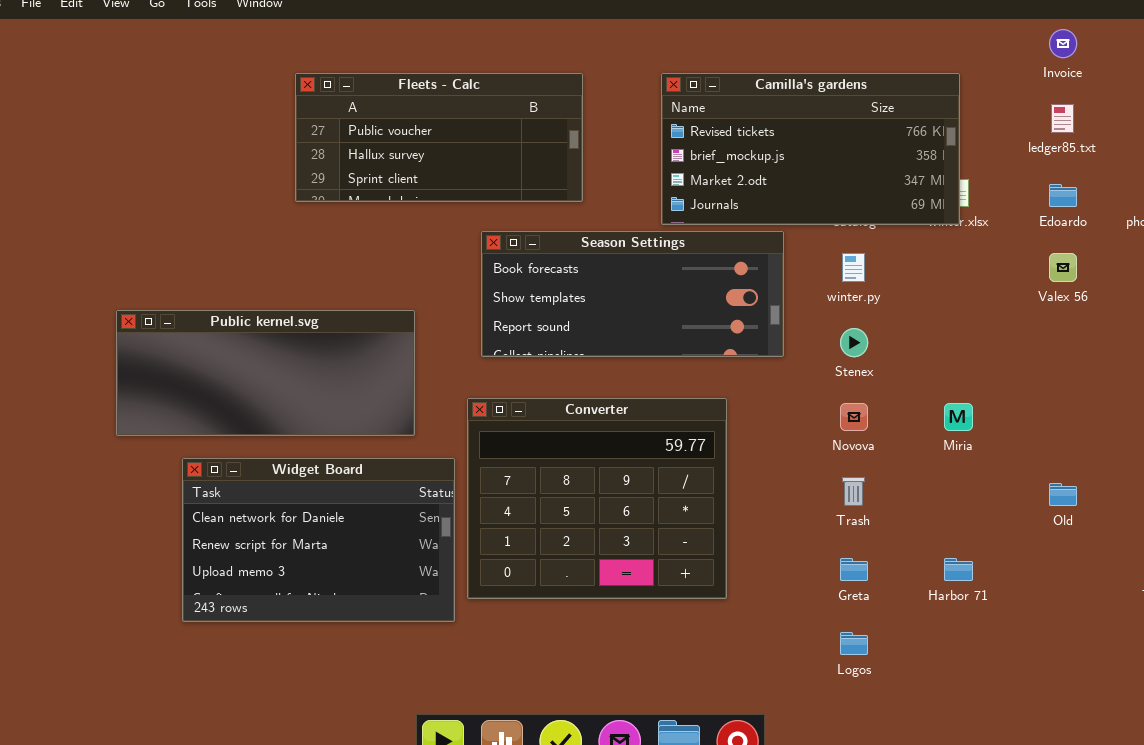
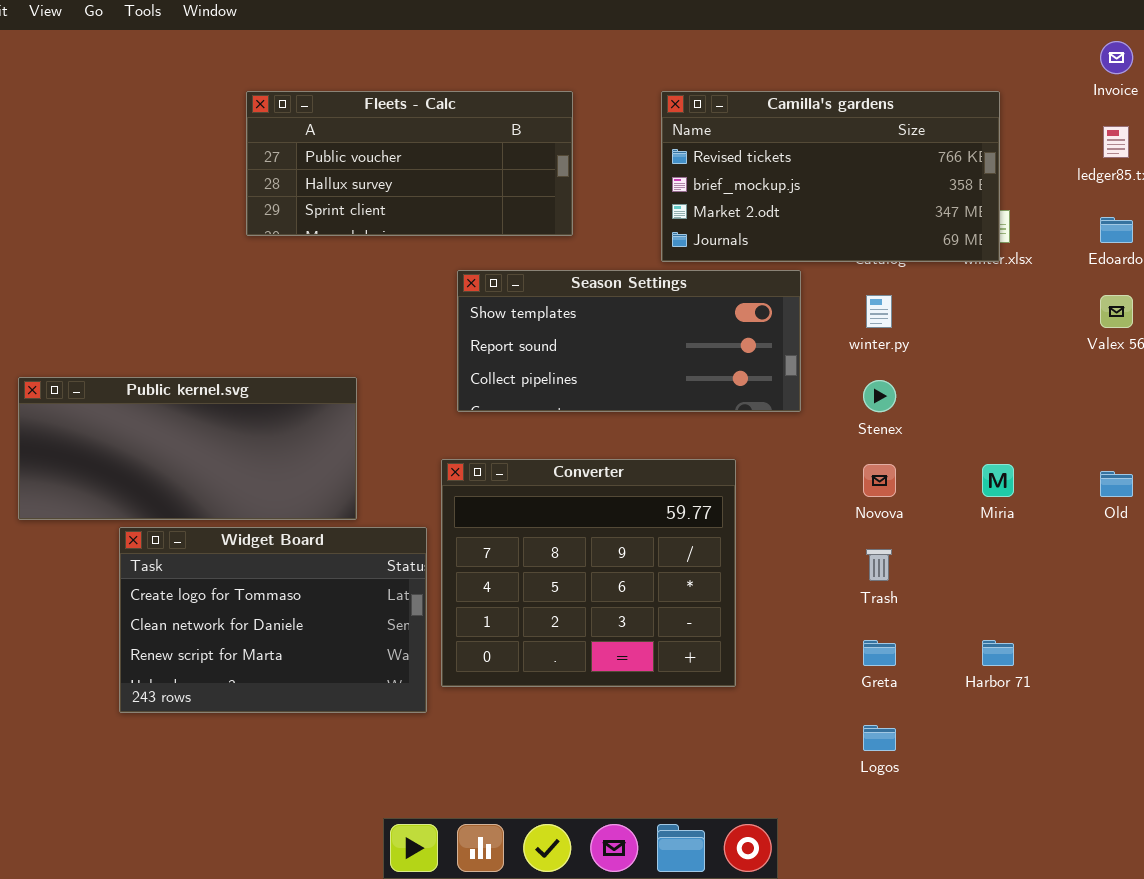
Season Settings: [481,231,784,357] -> [457,270,801,412], scrolled down 1 row
Public kernel.svg: [116,310,415,436] -> [18,377,357,520], moved
Widget Board: [182,458,455,622] -> [119,527,427,713], scrolled up 1 row
Old: [1049,483,1077,506] -> [1100,471,1133,497], moved

